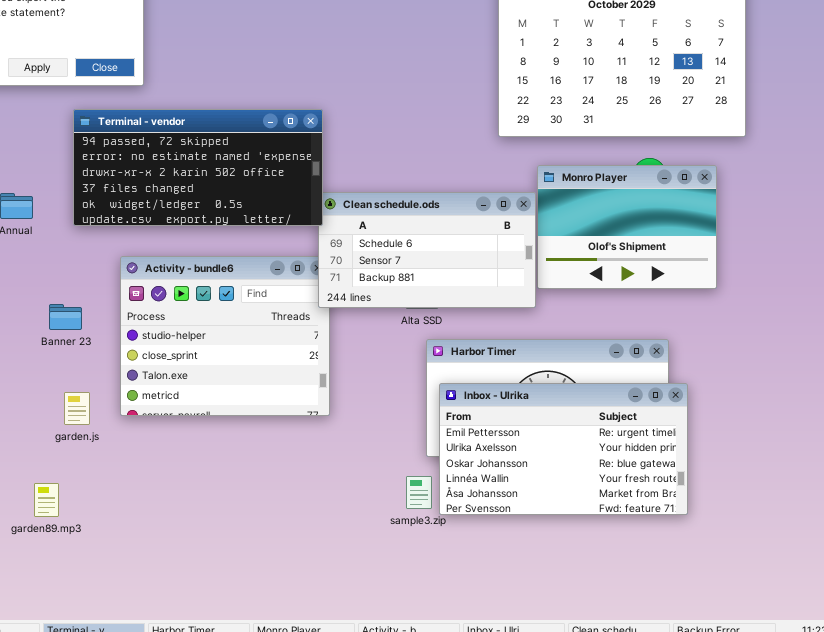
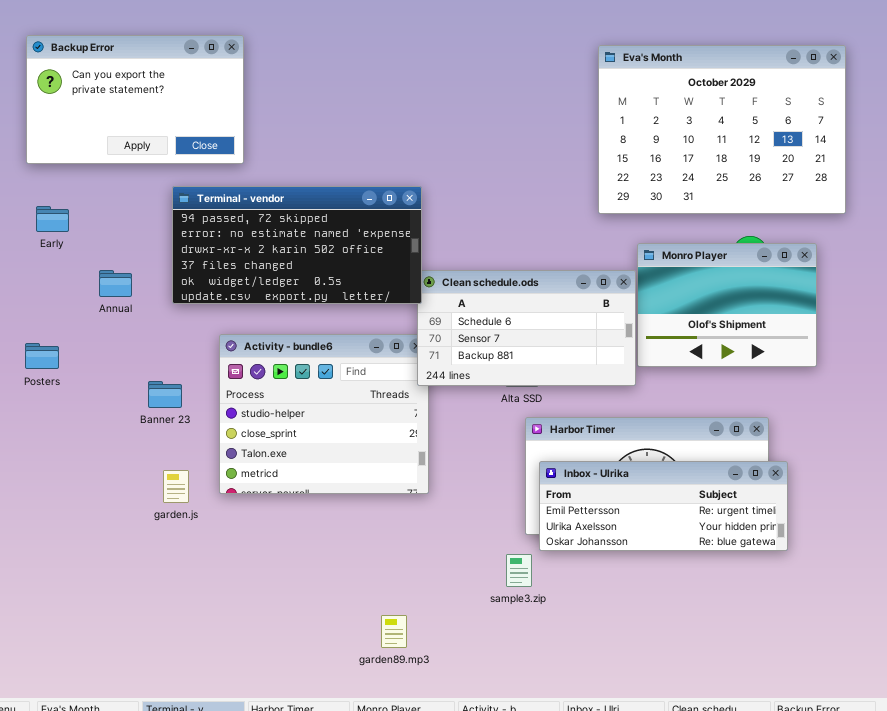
Inbox - Ulrika: [439,383,688,515] -> [539,461,788,551], resized
garden89.mp3: [34,483,59,517] -> [381,615,407,648], moved

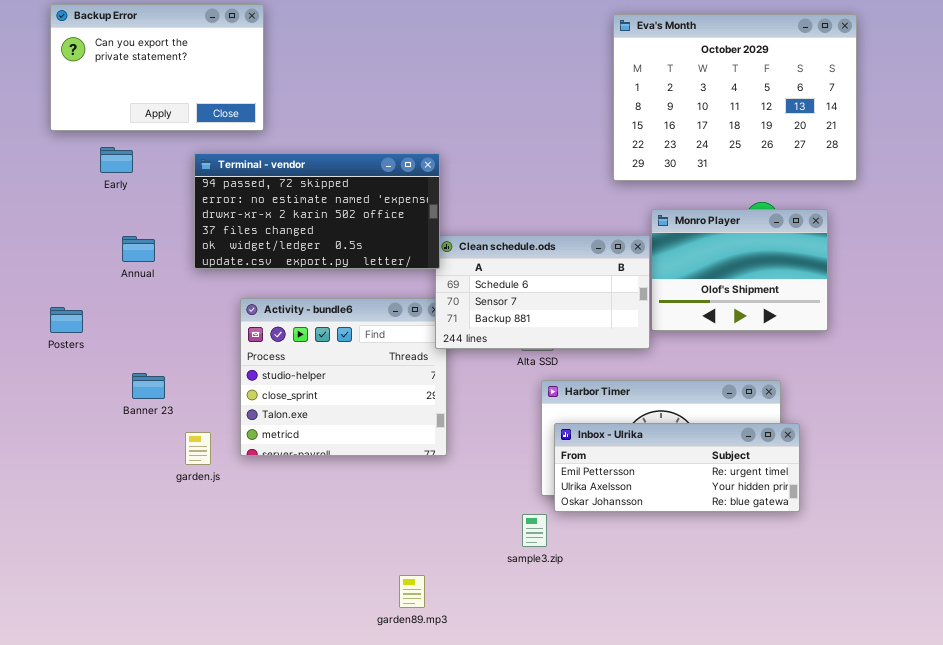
Early: [36,206,69,232] -> [100,147,133,173], moved
Banner 23: [148,381,182,408] -> [132,373,165,399], moved

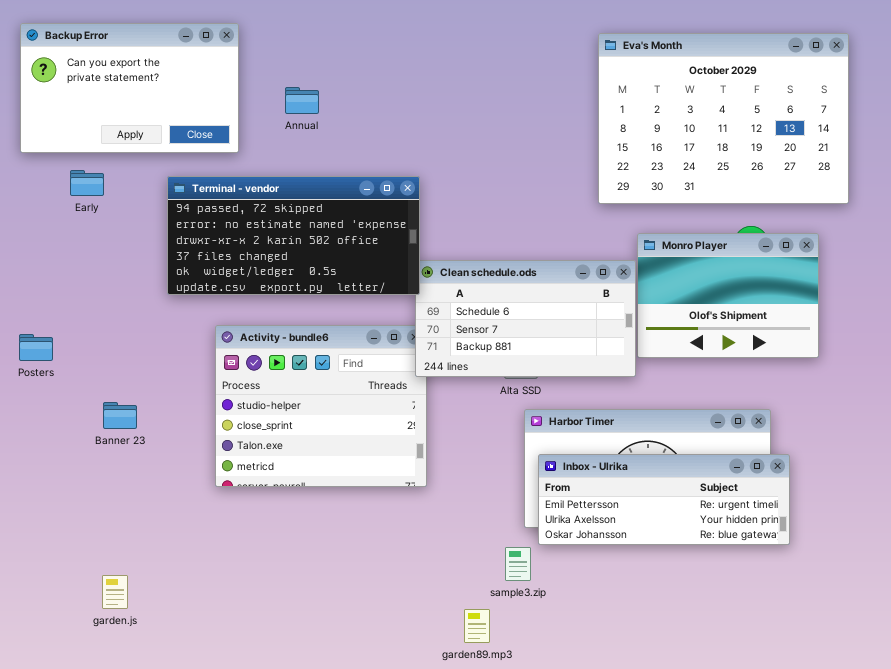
Annual: [122,236,155,262] -> [285,87,319,114], moved
garden.js: [185,432,211,465] -> [102,575,128,609], moved
garden89.mp3: [399,575,425,608] -> [464,609,490,643], moved

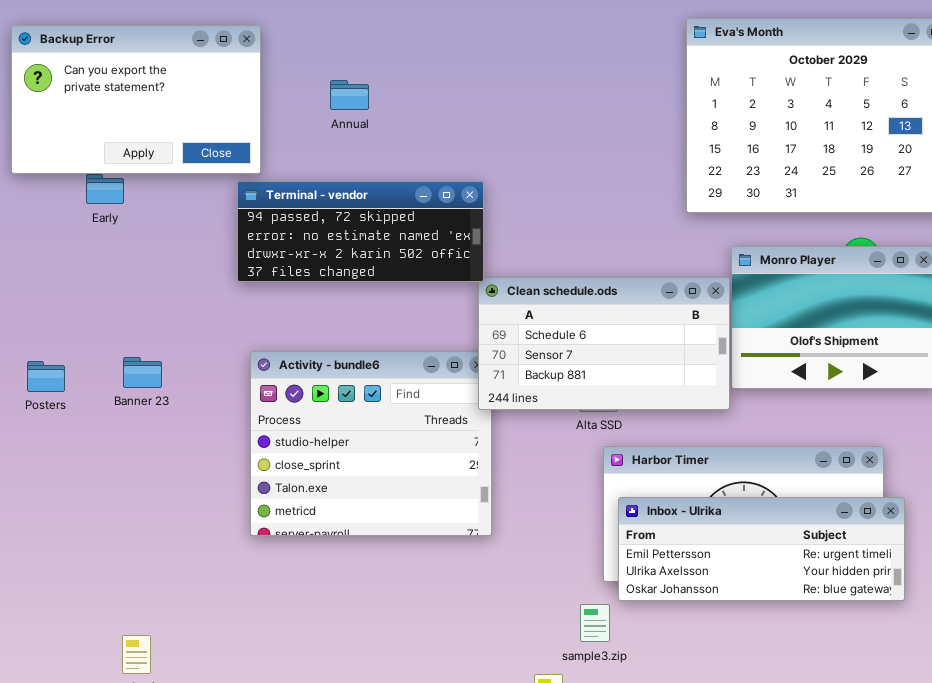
Backup Error: [20,23,239,153] -> [11,25,261,174], moved
Terminal - vendor: [167,176,420,295] -> [237,181,484,282], resized
Banner 23: [103,402,137,429] -> [123,357,162,388], moved

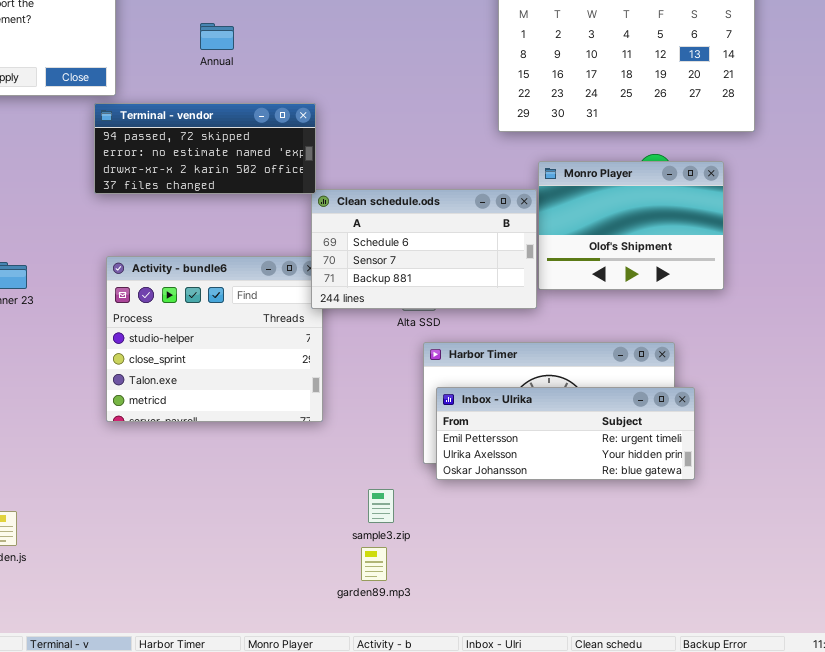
Annual: [330,80,369,110] -> [200,23,234,50], moved
sample3.zip: [580,604,610,642] -> [368,489,394,523], moved

